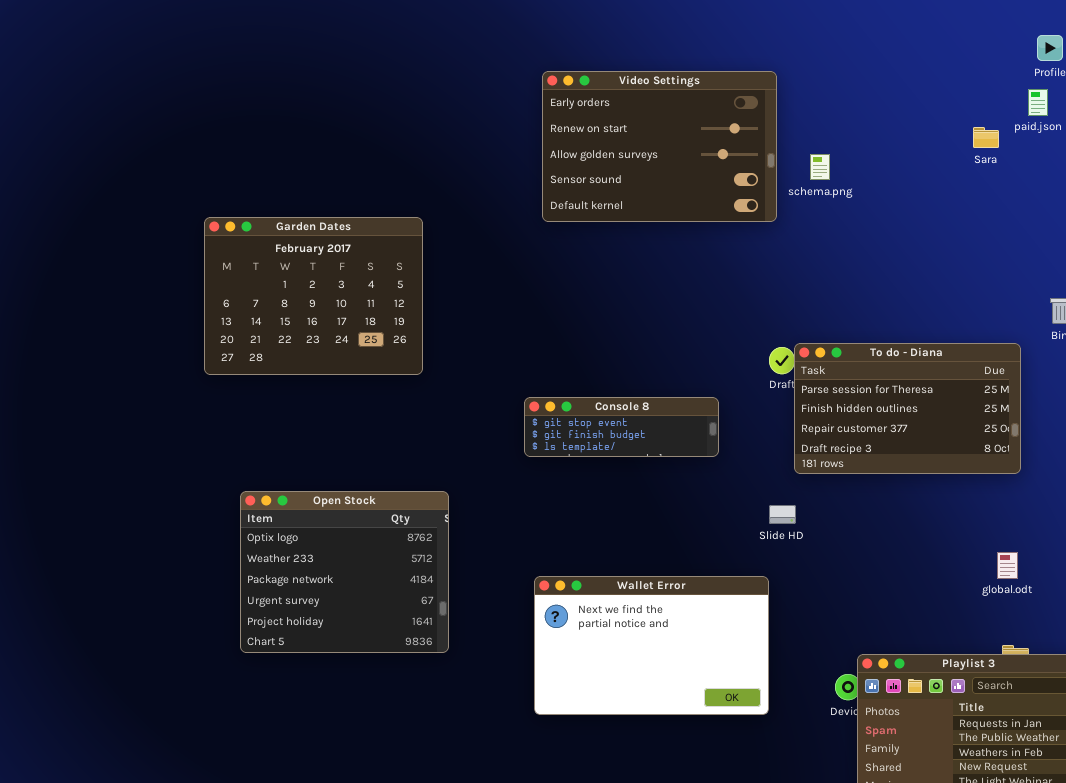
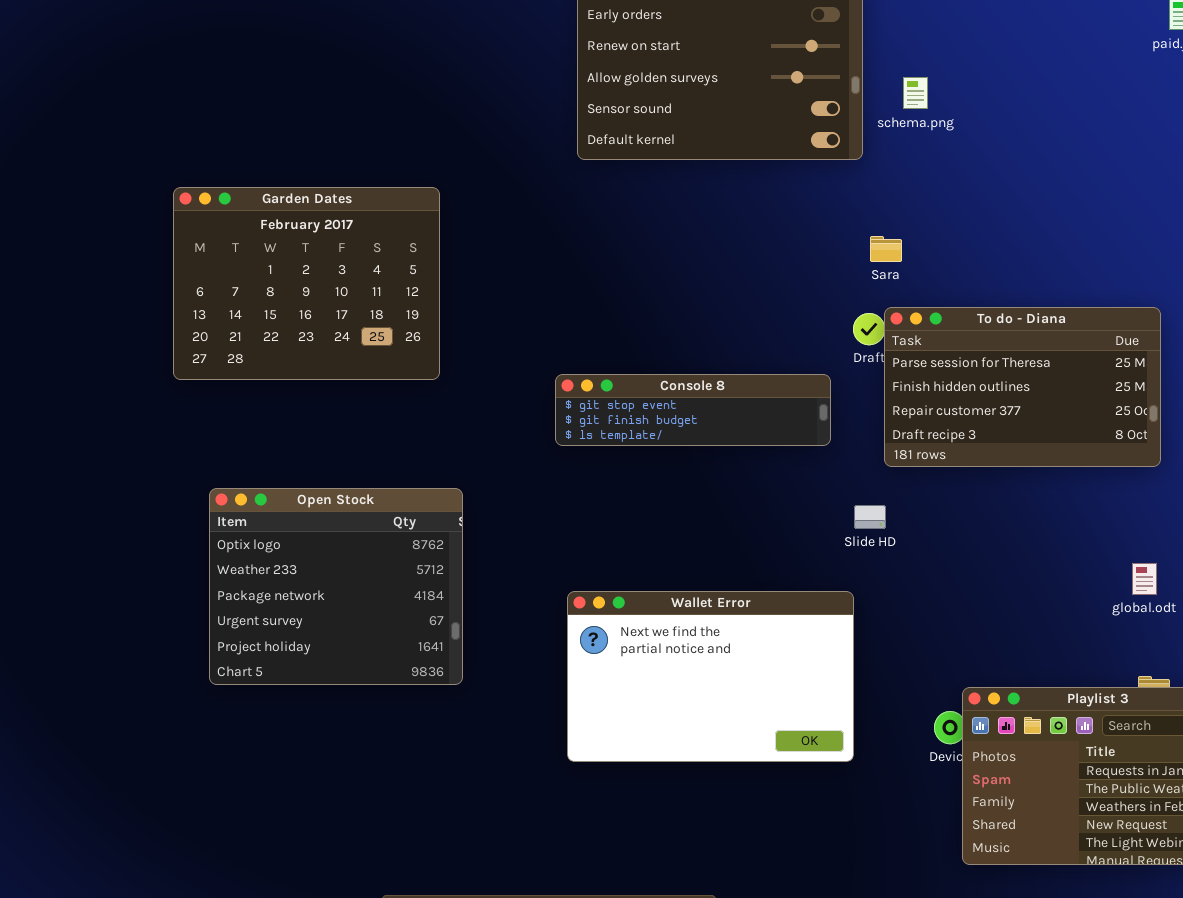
Sara: [973,127,999,148] -> [870,236,902,262], moved
Garden Dates: [204,217,423,375] -> [173,187,440,380], moved
Console 8: [524,397,719,457] -> [555,374,831,446], resized

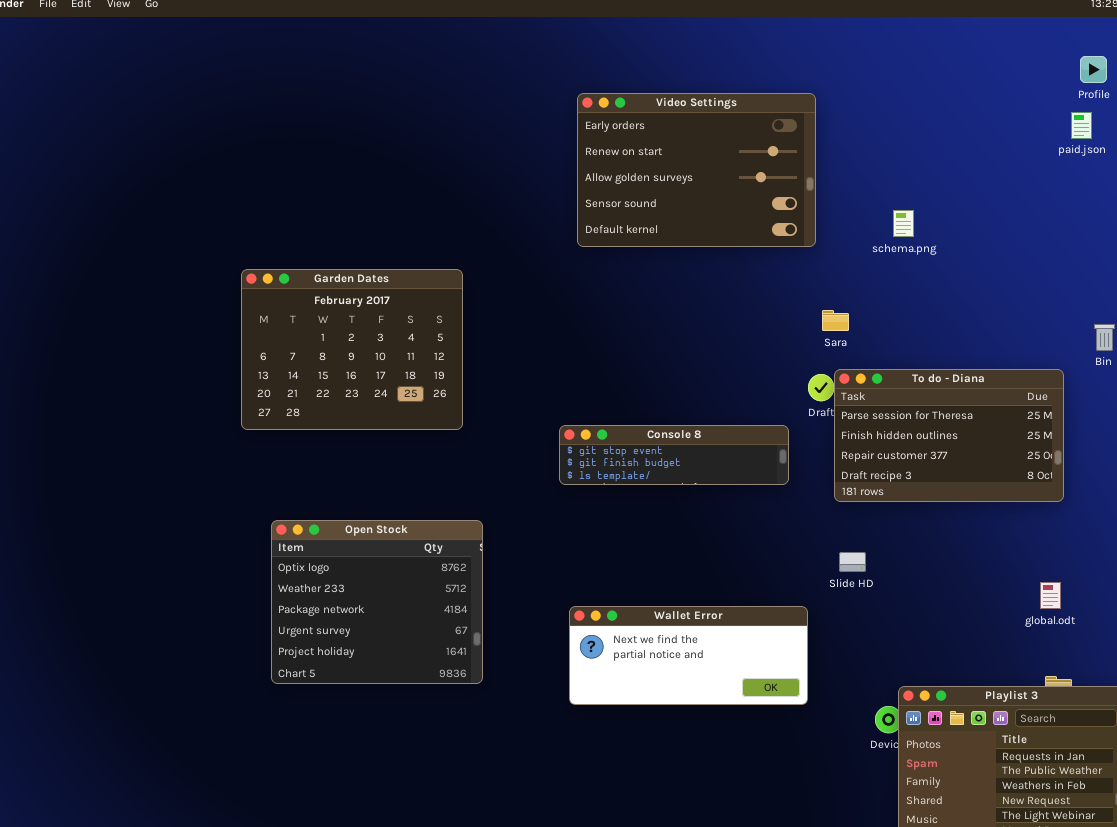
schema.png: [903,77,928,109] -> [893,210,914,237], moved
Slide HD: [854,505,886,529] -> [839,552,866,572], moved
Wallet Error: [567,591,854,762] -> [569,606,808,705], resized

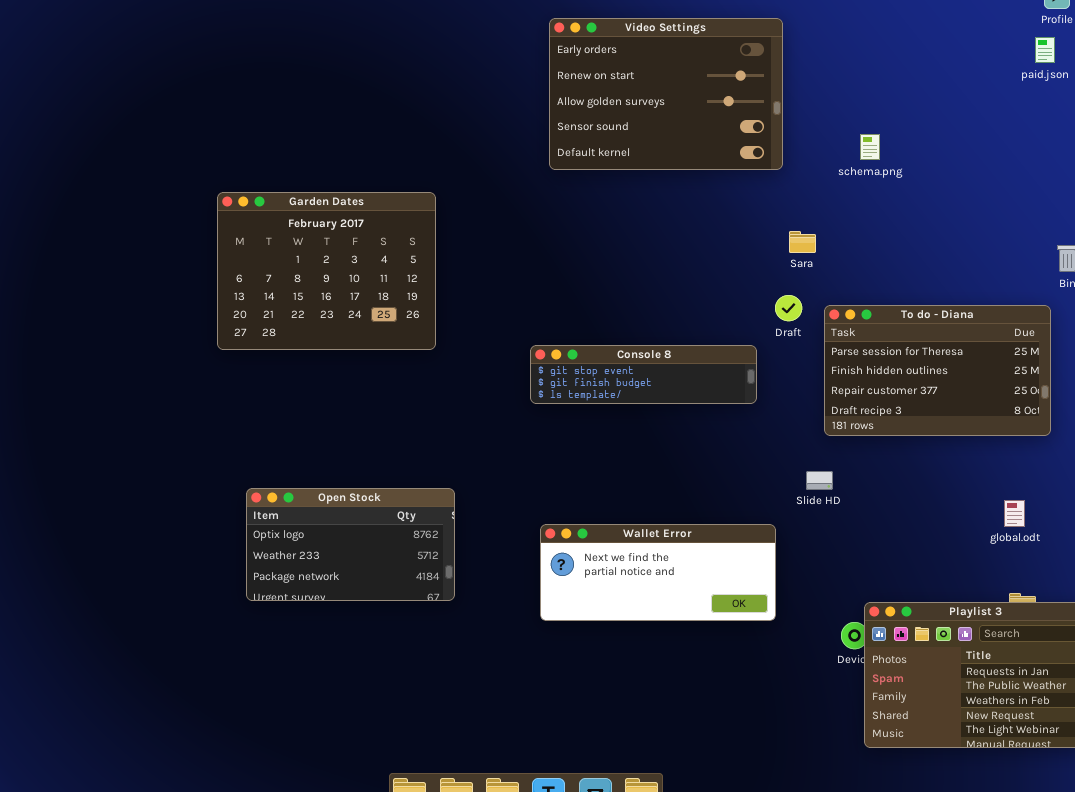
To do - Diana: [834,369,1064,502] -> [824,305,1051,436], moved
Open Stock: [271,520,483,684] -> [246,488,455,601], resized

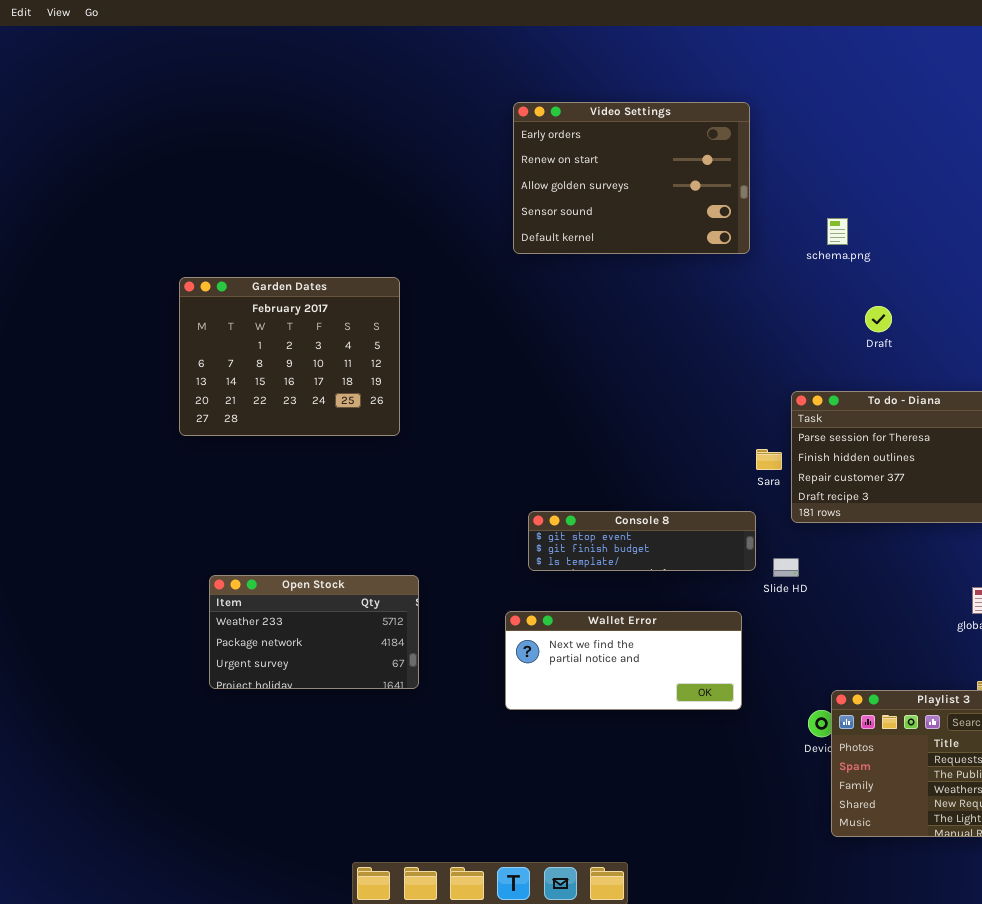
Sara: [789,231,816,253] -> [756,449,782,470], moved
Draft: [775,295,802,321] -> [865,306,892,332], moved
Console 8: [530,345,757,404] -> [528,511,756,571], moved
Open Stock: [246,488,455,601] -> [209,575,419,689], scrolled down 1 row

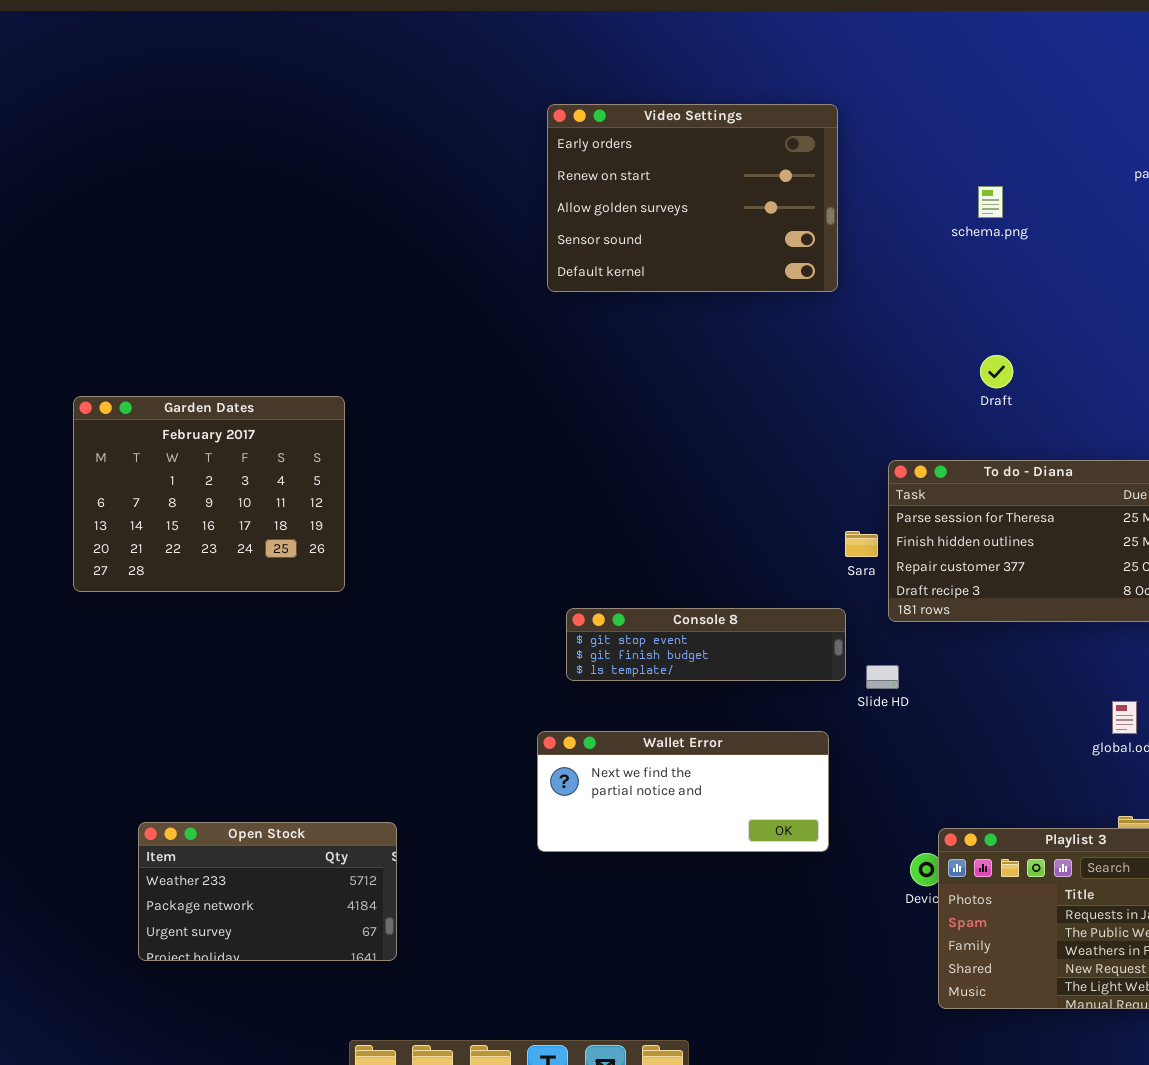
schema.png: [827,218,848,245] -> [978,186,1003,218], moved
Garden Dates: [179,277,400,436] -> [73,396,345,592], moved
Open Stock: [209,575,419,689] -> [138,822,397,961], moved

